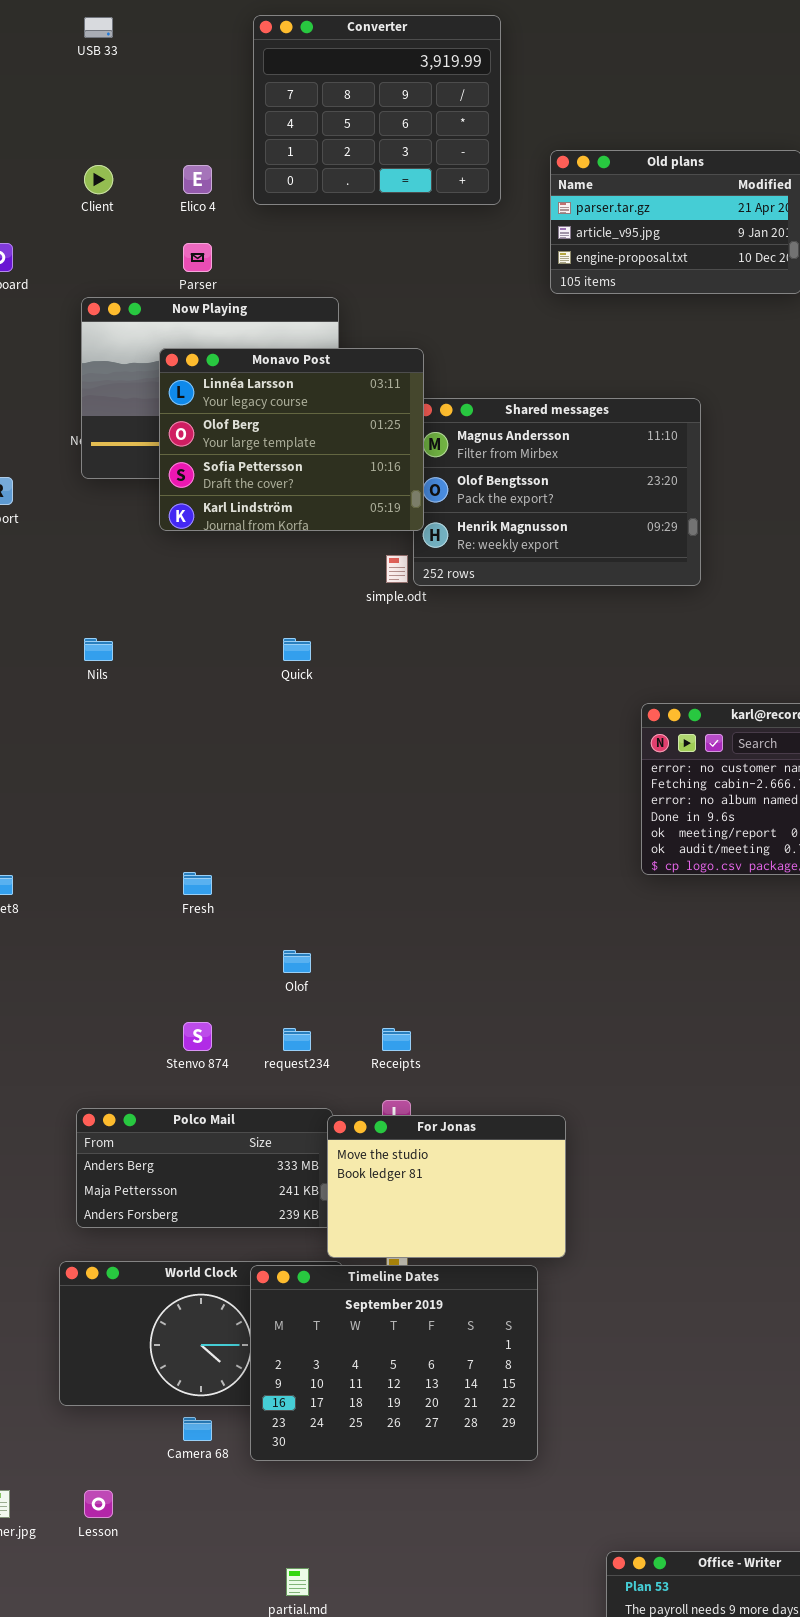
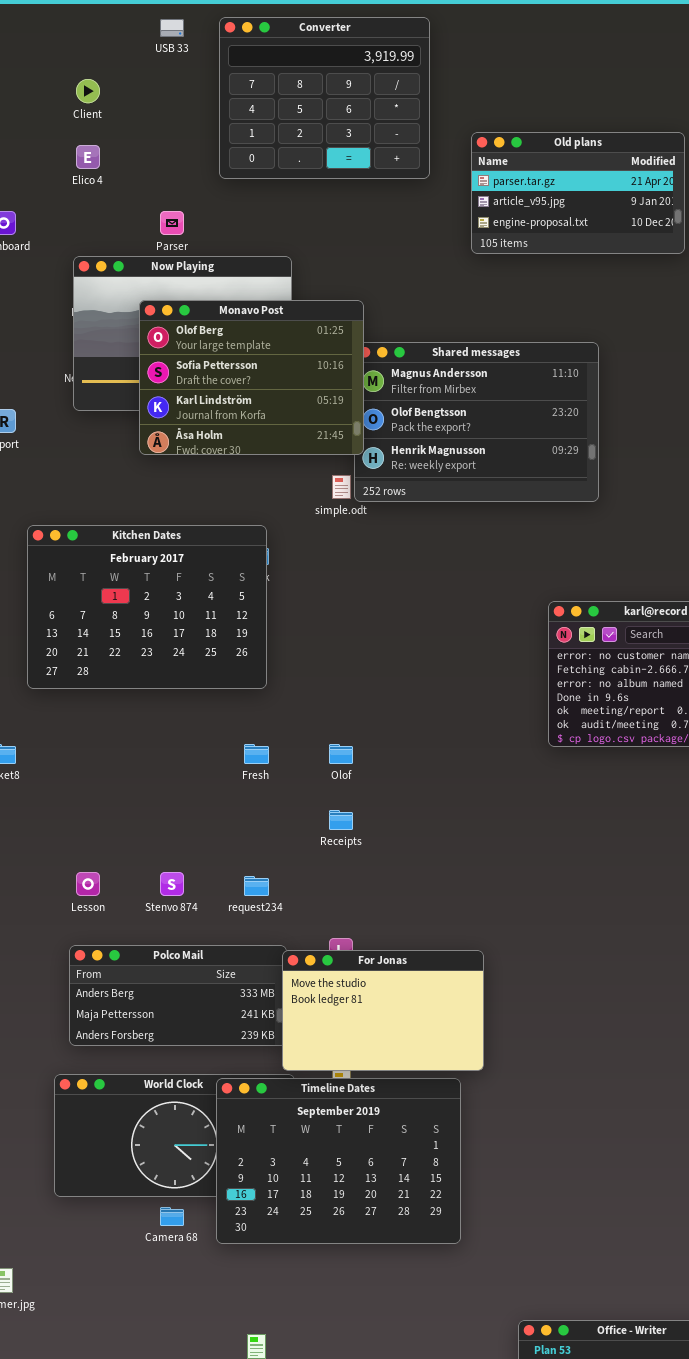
USB 33: [84,17,113,38] -> [160,19,184,37], moved
Client: [84,165,113,194] -> [76,79,100,103], moved
Elico 4: [183,165,212,194] -> [76,145,100,169], moved
Monavo Post: [159,348,424,531] -> [139,300,364,455], scrolled down 1 row
Kitchen Dates: none -> [27,525,267,689], opened
Fresh: [183,872,212,895] -> [244,744,269,764], moved
Olof: [283,950,311,973] -> [329,744,353,764], moved
Receipts: [382,1028,411,1051] -> [329,810,353,830], moved
Lesson: [84,1490,113,1518] -> [76,872,100,896], moved

